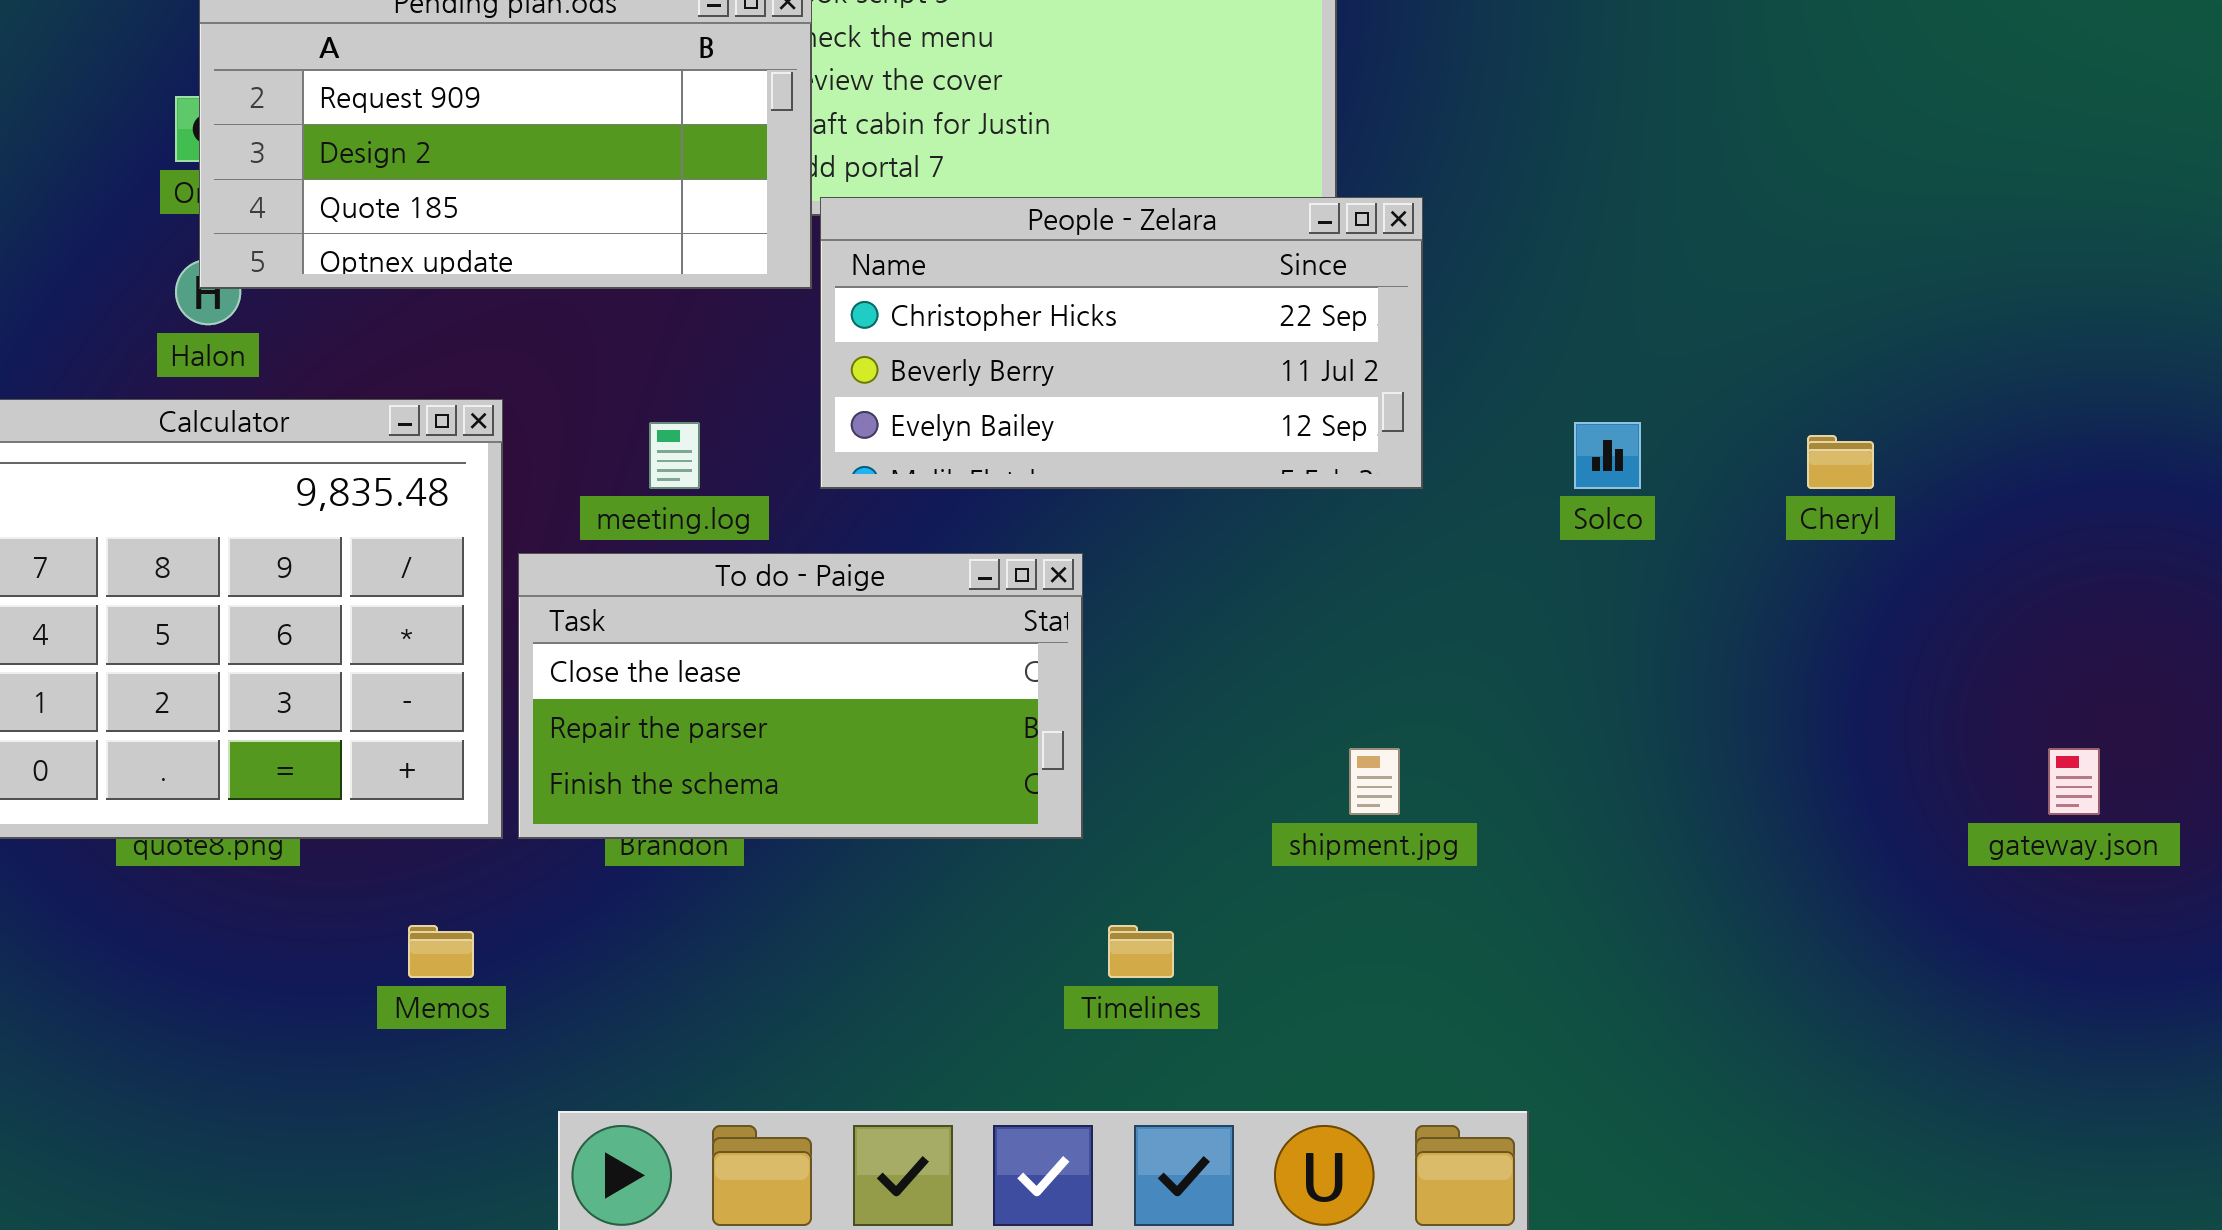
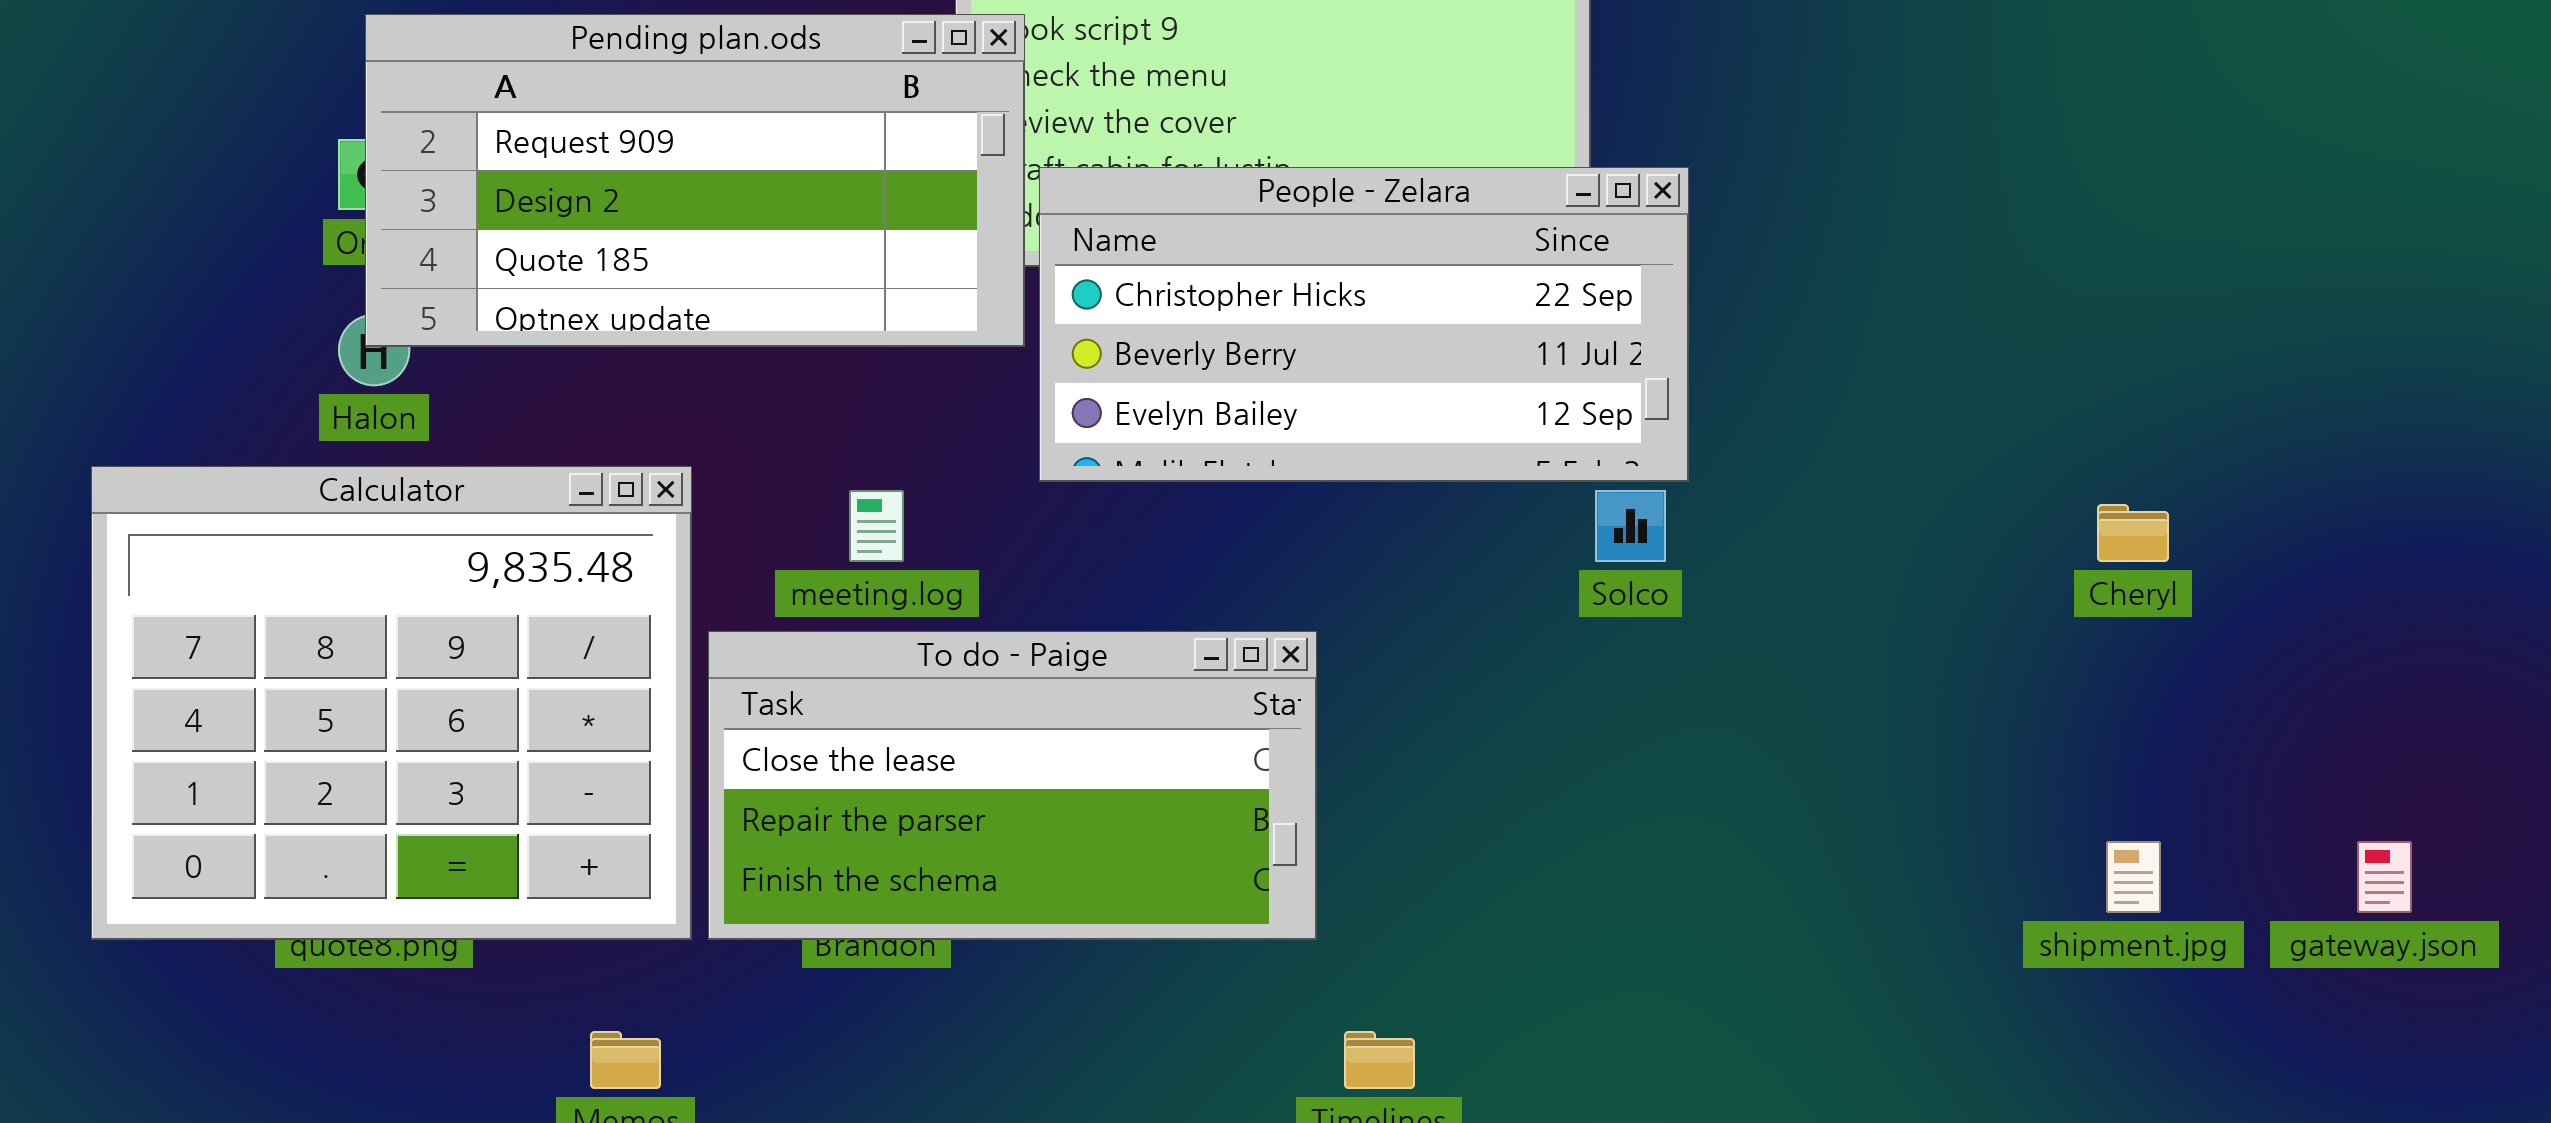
People - Zelara: [820,197,1423,489] -> [1039,167,1689,482], moved
Solco: [1574,422,1641,489] -> [1595,490,1666,562], moved
shipment.jpg: [1349,748,1400,815] -> [2106,841,2161,913], moved

